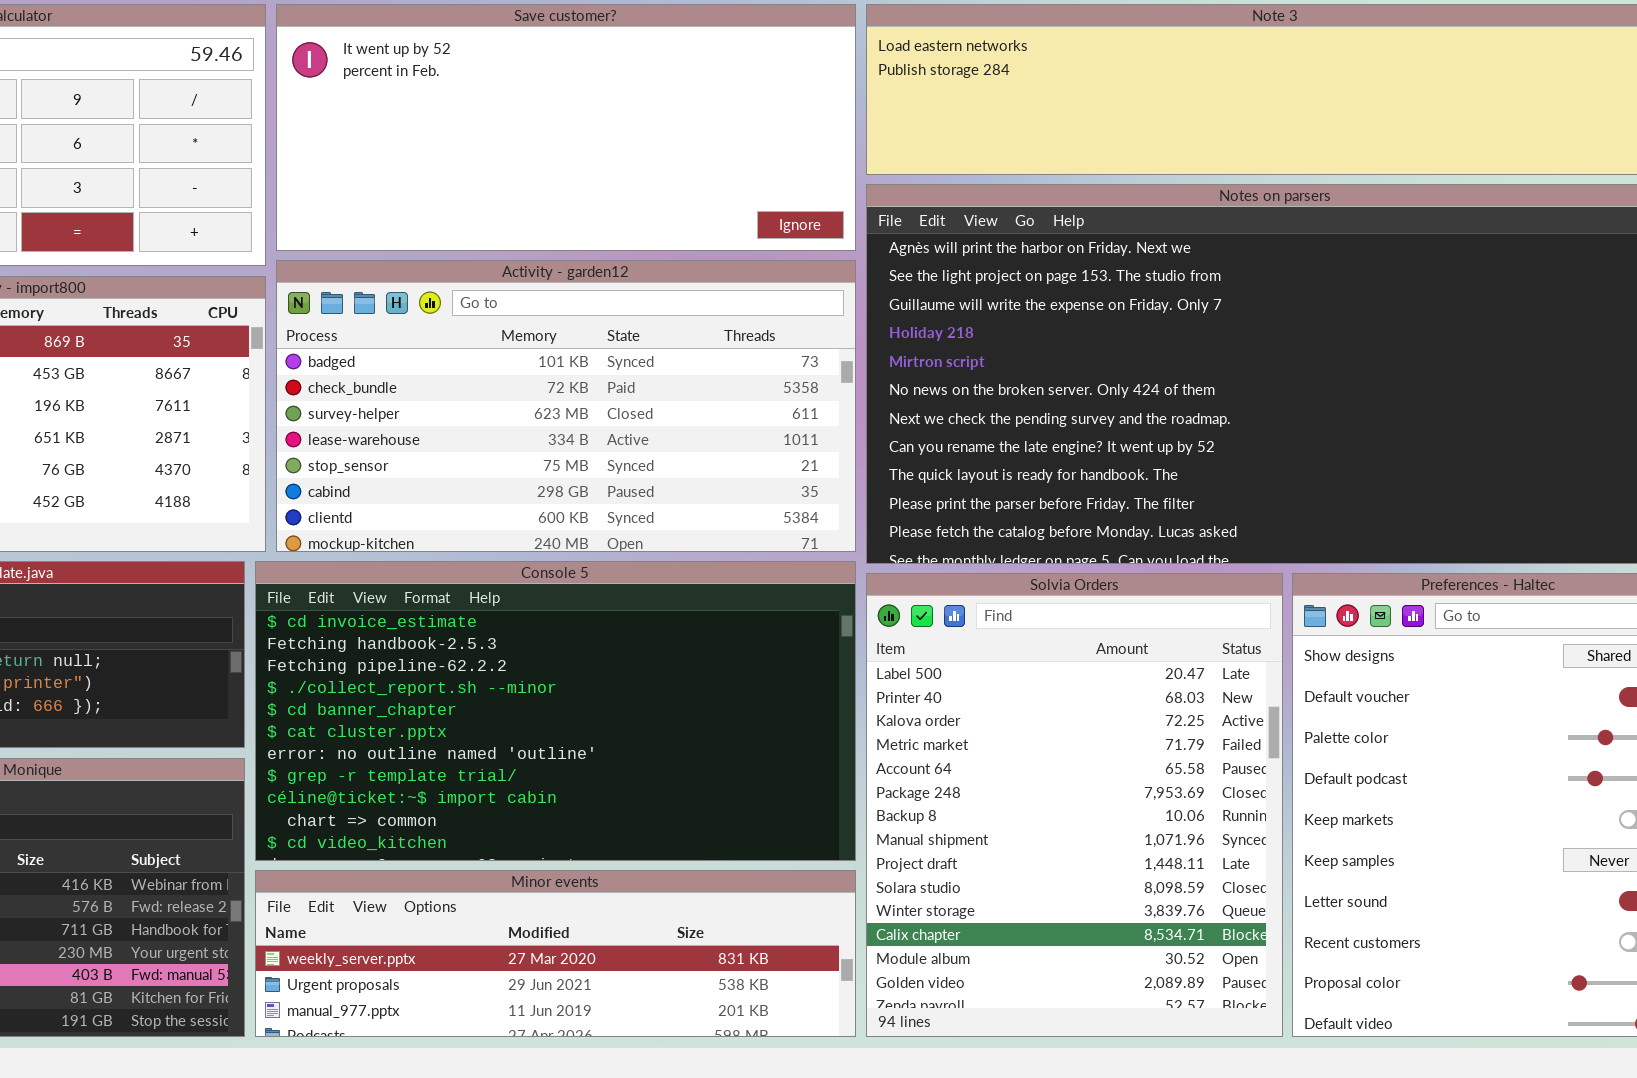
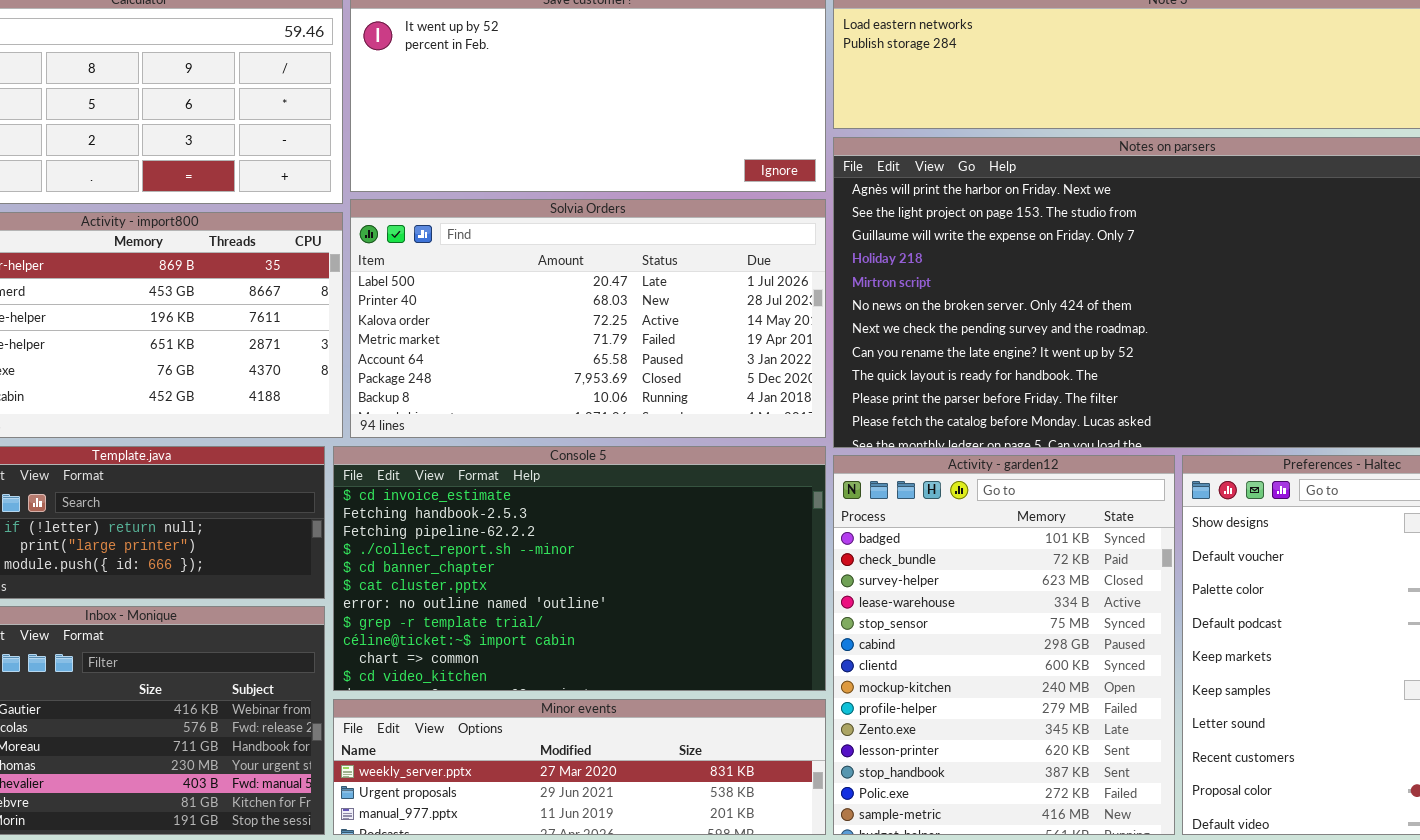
Activity - garden12: [276,260,856,552] -> [833,455,1175,835], moved, resized
Solvia Orders: [866,573,1283,1037] -> [350,199,826,438], moved, resized

